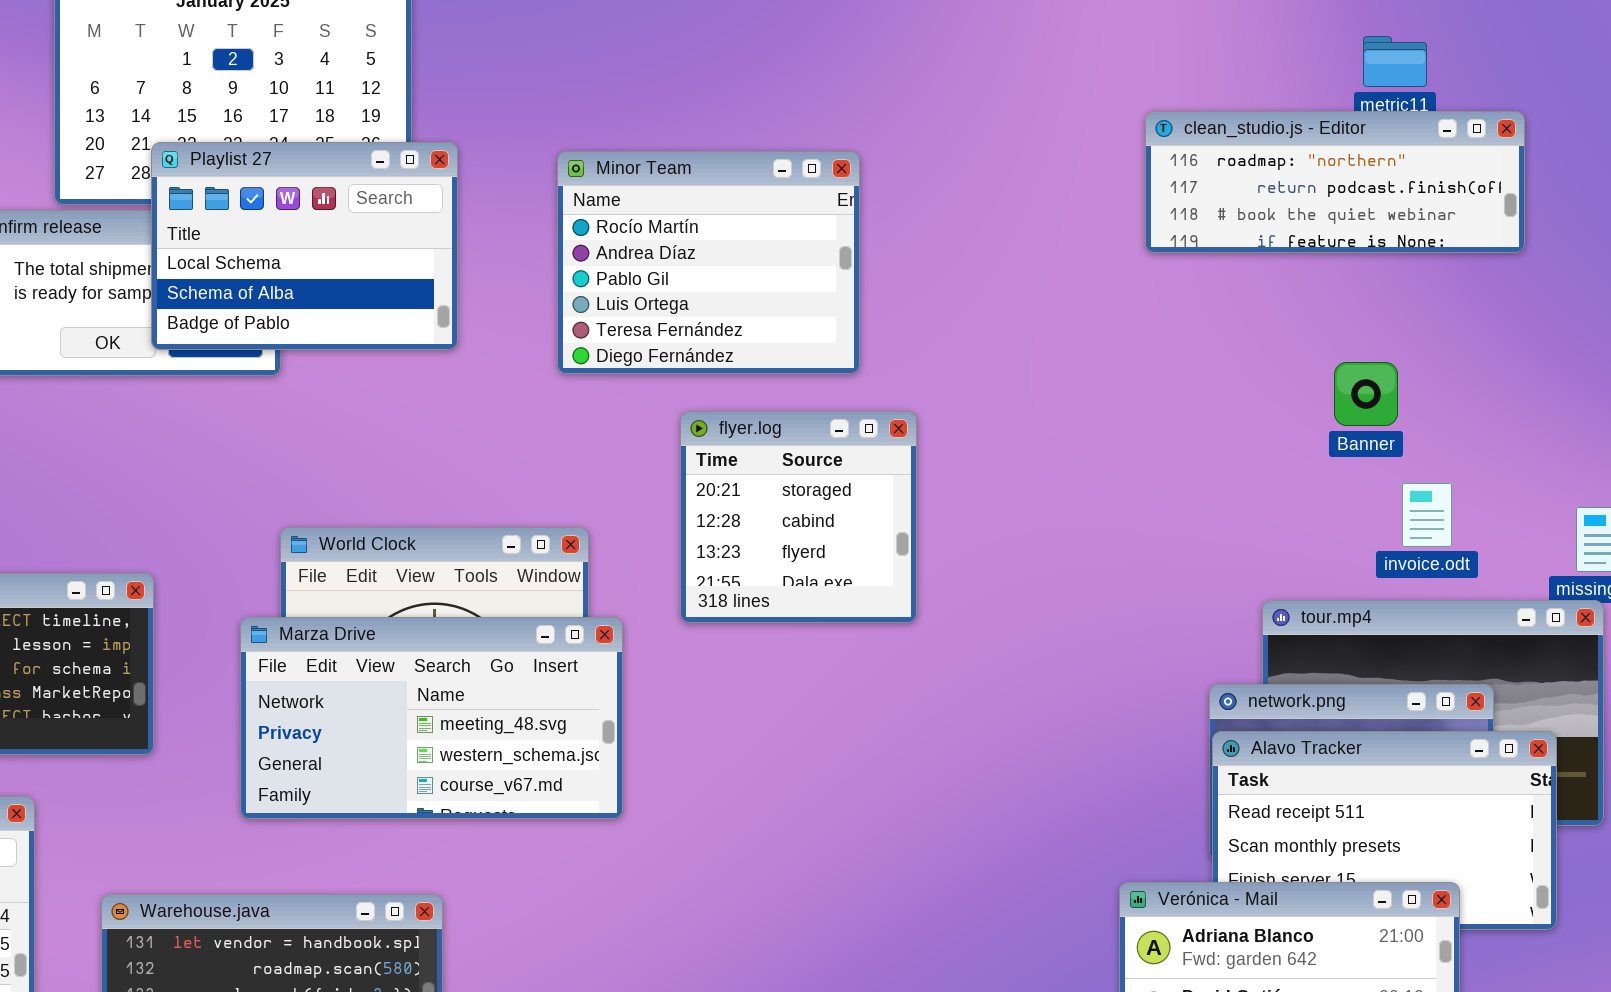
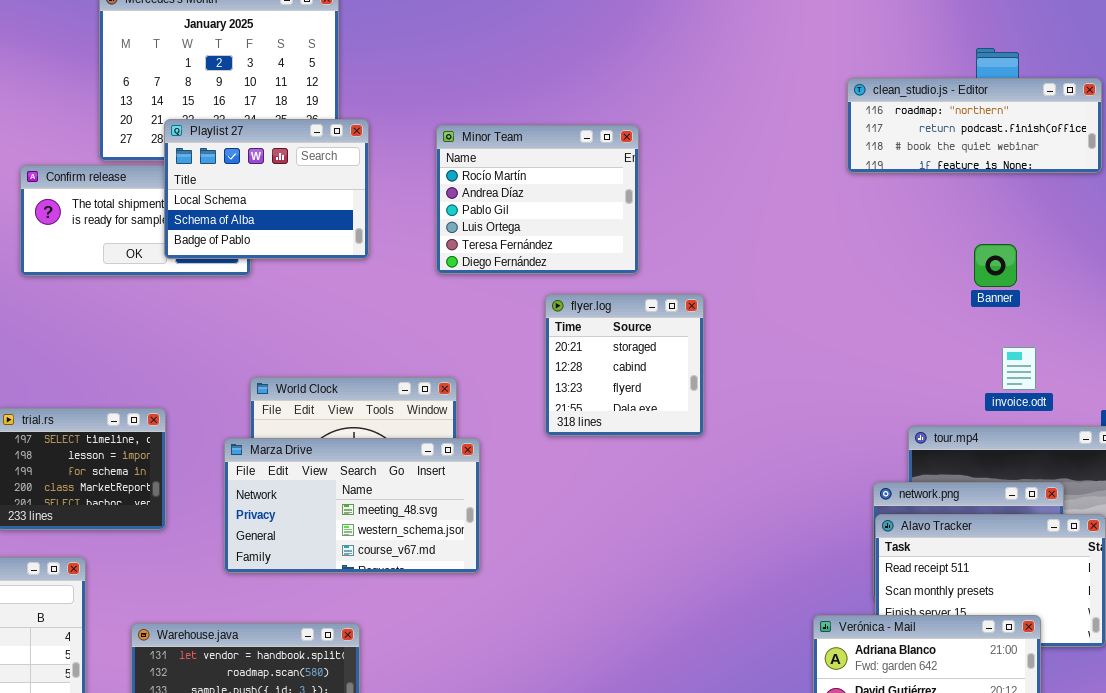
clean_studio.js - Editor: [1145,111,1525,253] -> [847,78,1102,173], moved
Banner: [1334,362,1398,426] -> [974,244,1017,287], moved
flyer.log: [680,411,917,623] -> [545,294,704,436], moved

